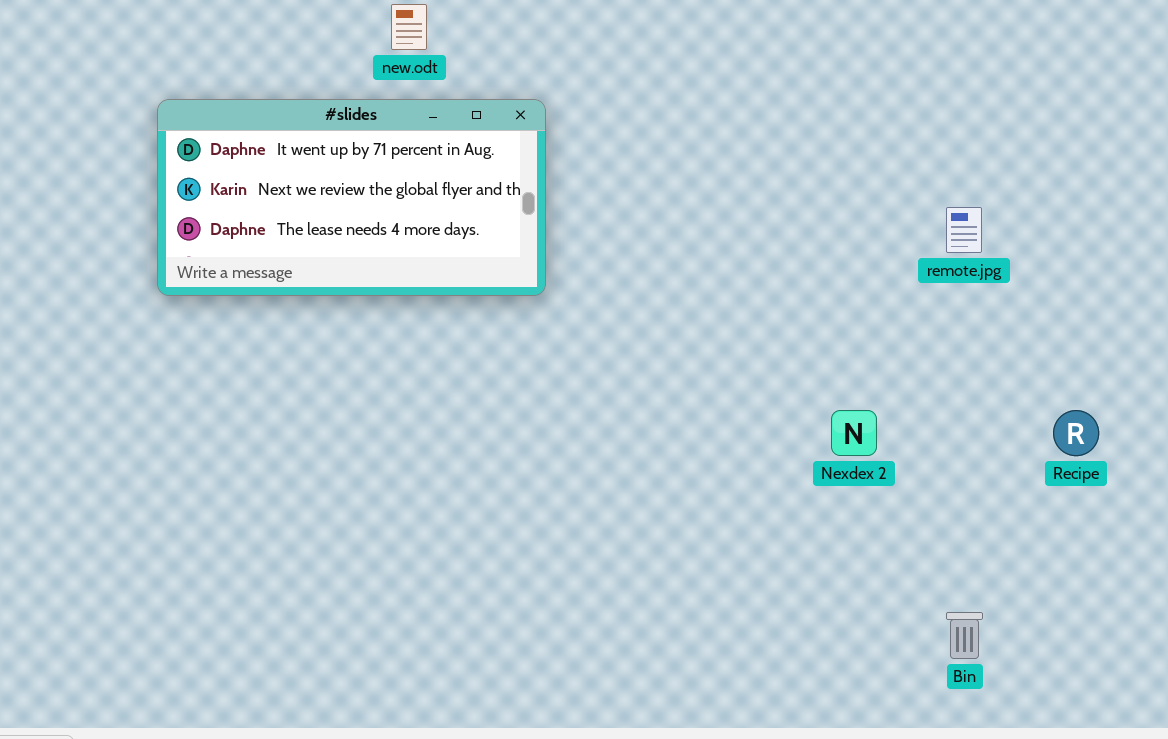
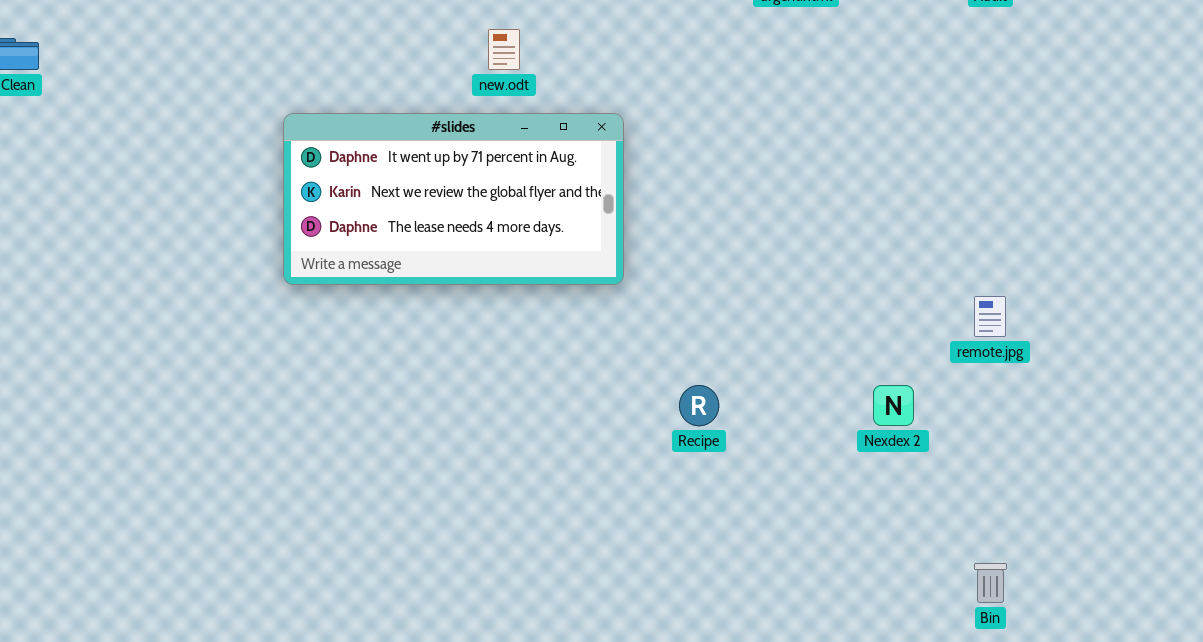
remote.jpg: [946,207,982,253] -> [974,296,1006,337], moved
Recipe: [1053,410,1099,456] -> [679,385,719,426], moved

